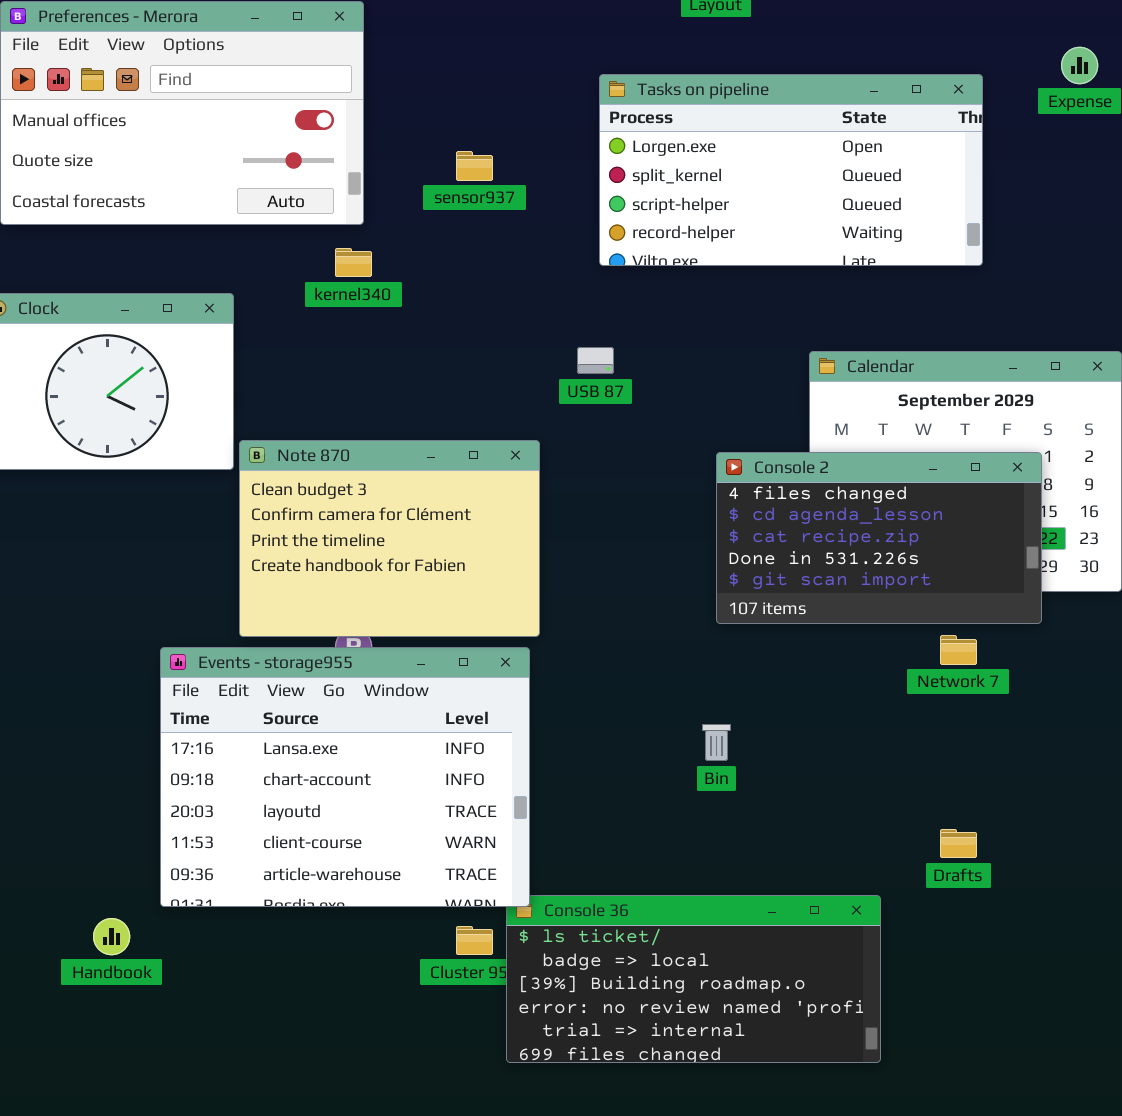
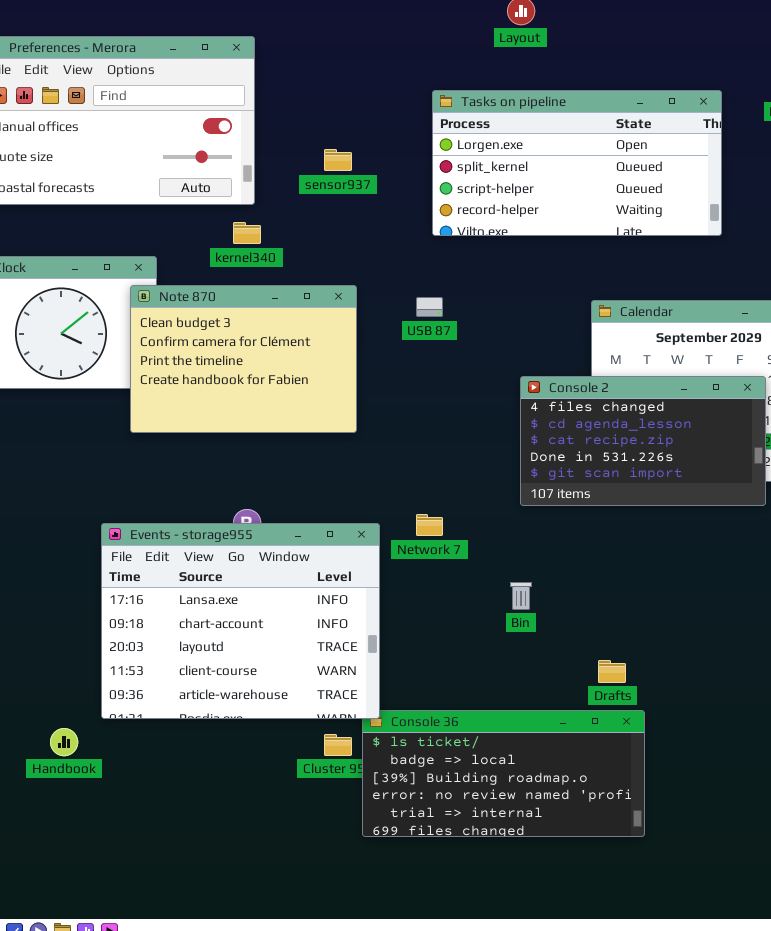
Note 870: [239,440,540,637] -> [130,285,357,433], moved
Network 7: [940,635,977,665] -> [416,514,443,536], moved
Drafts: [940,829,977,858] -> [598,660,626,683], moved

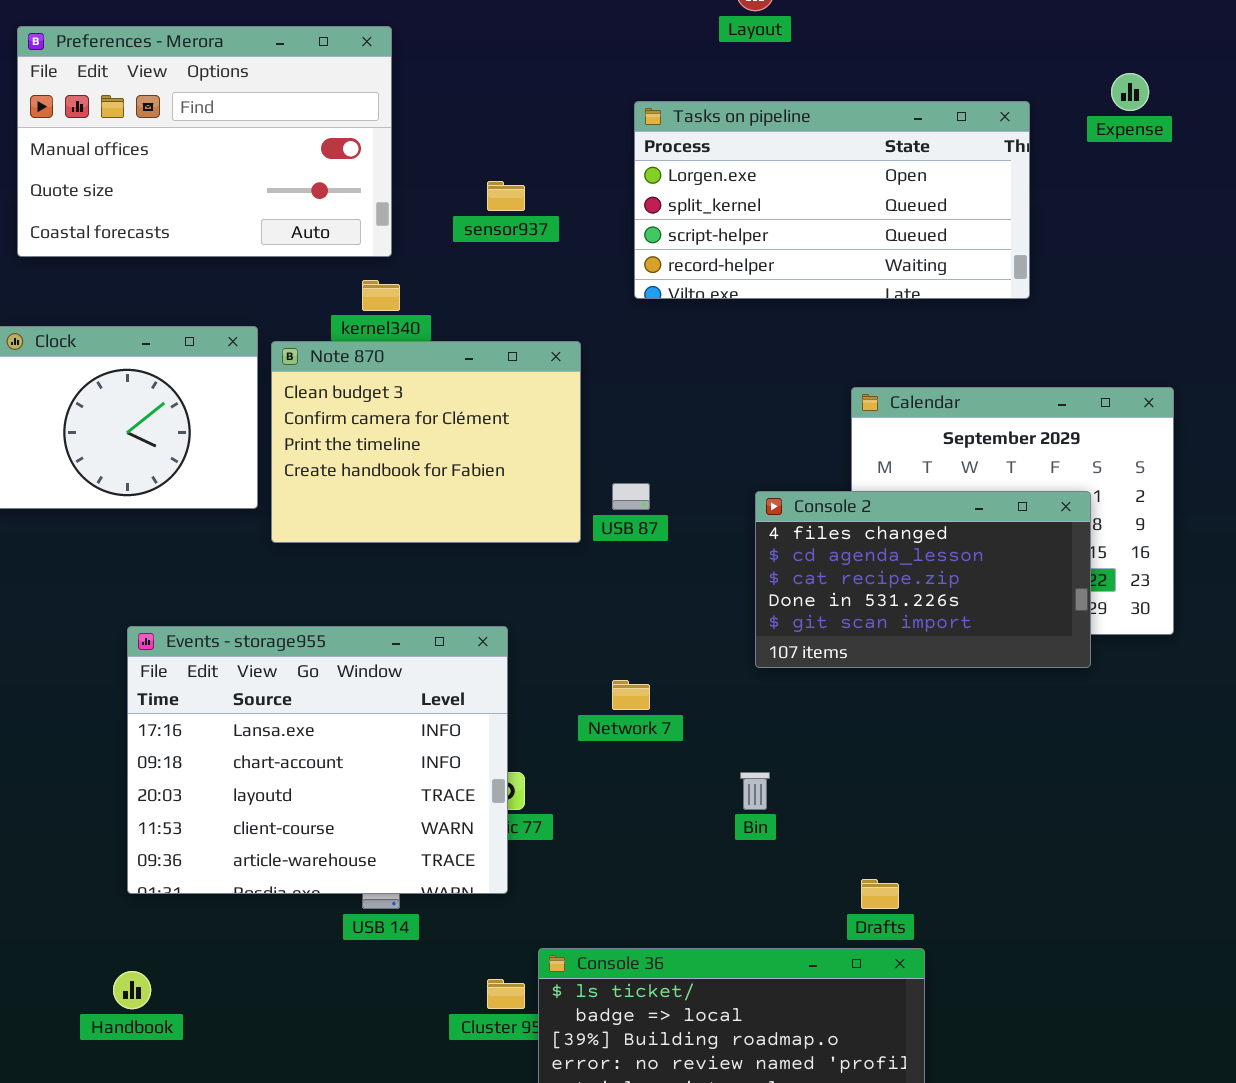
Note 870: [130,285,357,433] -> [271,341,581,543], moved
USB 87: [416,297,443,317] -> [612,483,650,510], moved
Events - storage955: [101,523,380,719] -> [127,626,508,894], moved

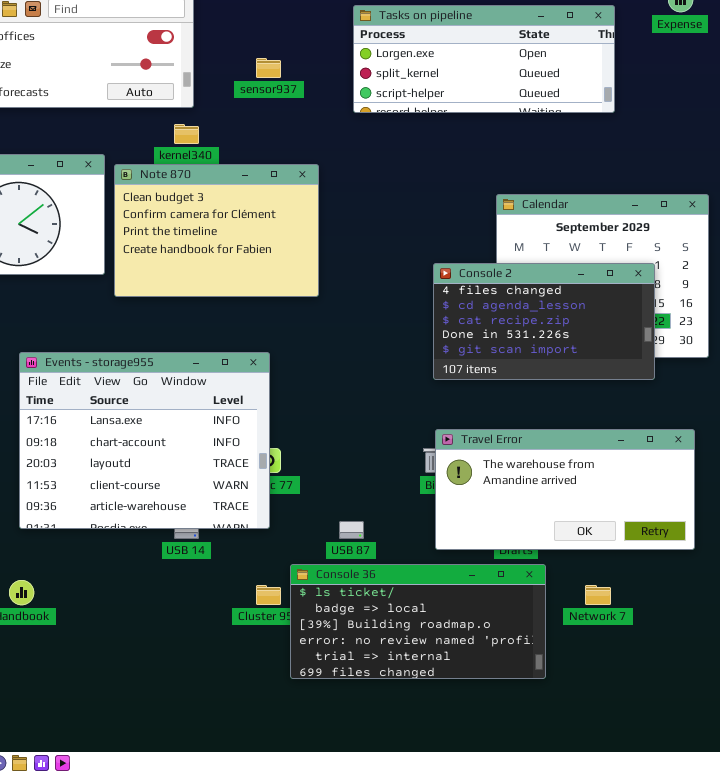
Tasks on pipeline: [634,101,1030,299] -> [353,5,615,113], resized
USB 87: [612,483,650,510] -> [339,521,364,539], moved
Network 7: [612,680,650,710] -> [585,585,611,605], moved
Travel Error: none -> [435,429,695,550], opened

